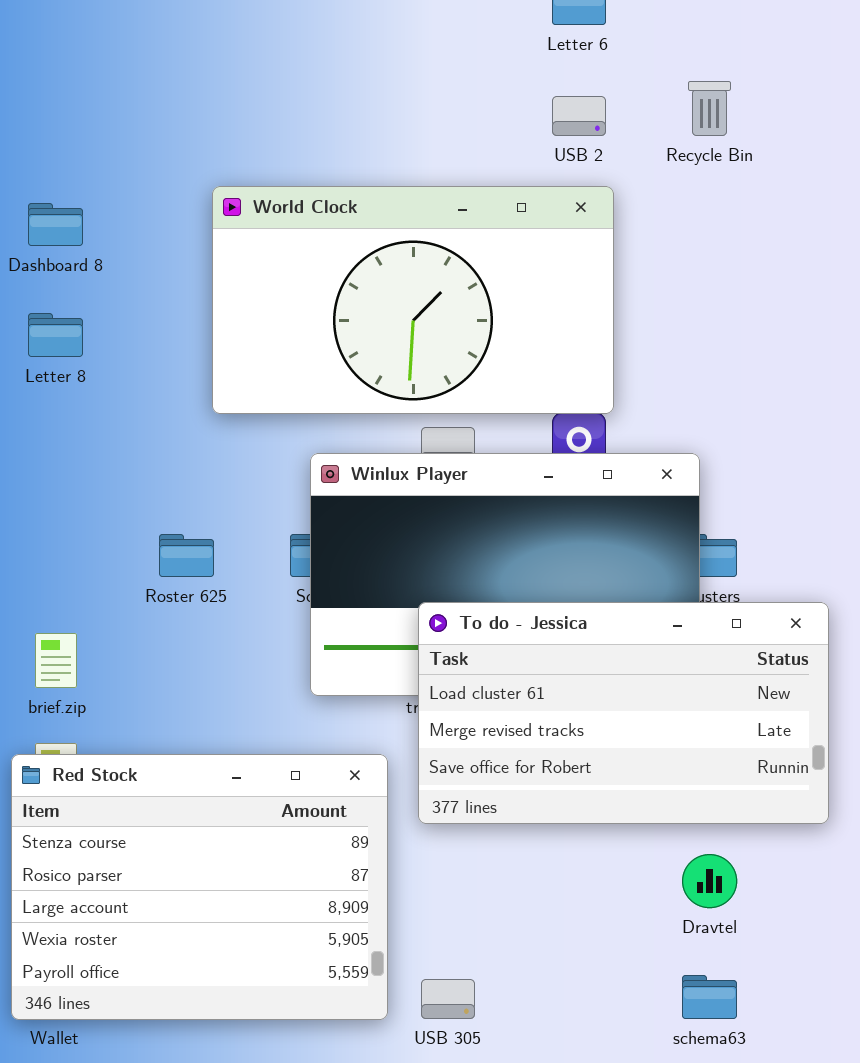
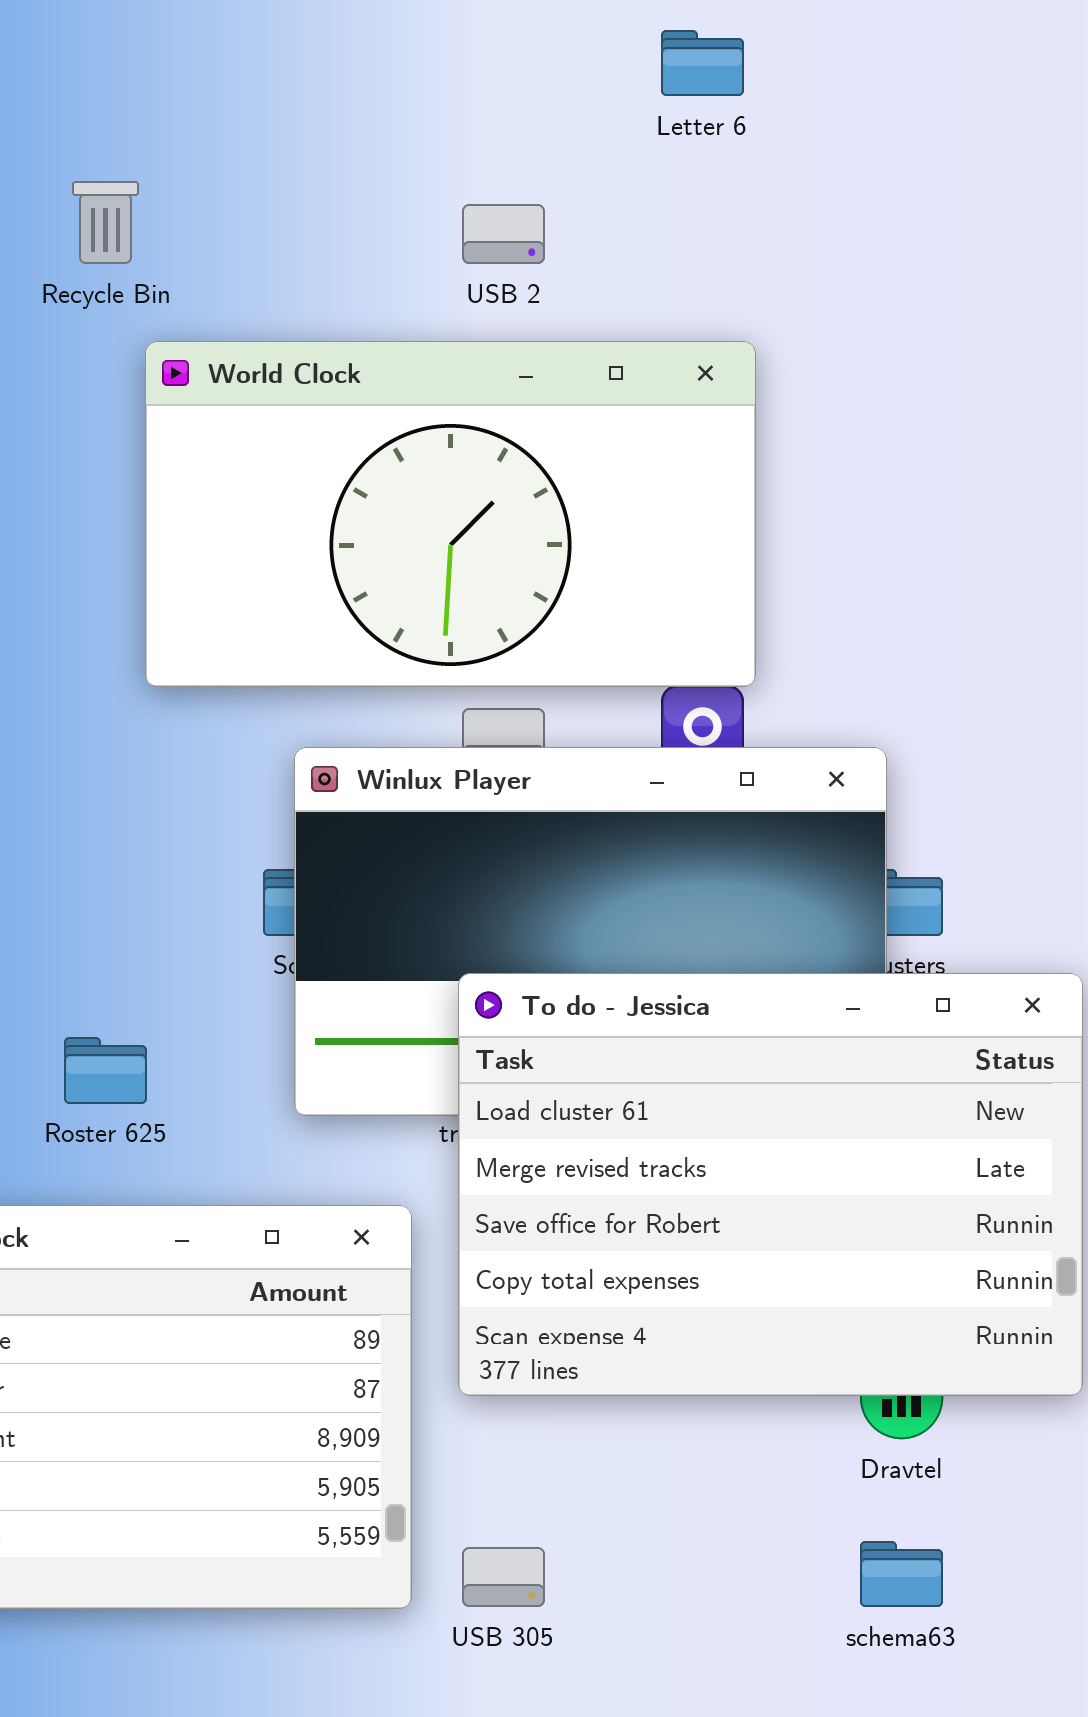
Recycle Bin: [688,81,731,136] -> [72,181,139,264], moved
USB 2: [552,96,606,136] -> [462,204,545,264], moved
Roster 625: [159,534,214,577] -> [64,1037,147,1104], moved
To do - Jessica: [418,602,829,824] -> [458,973,1083,1396], resized

